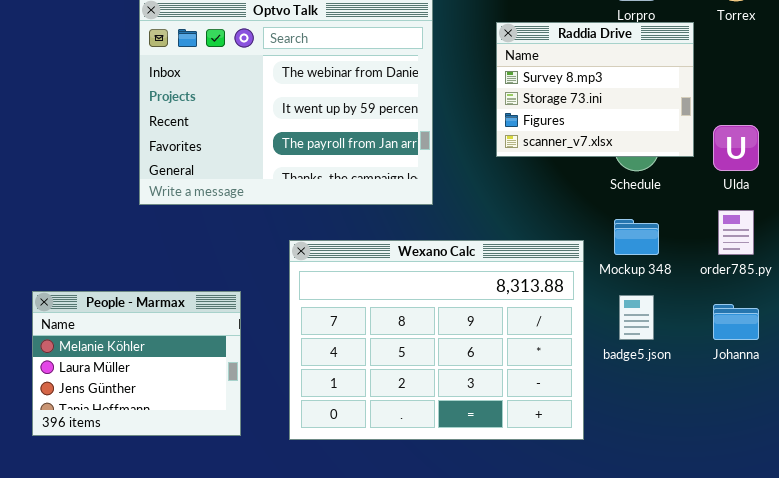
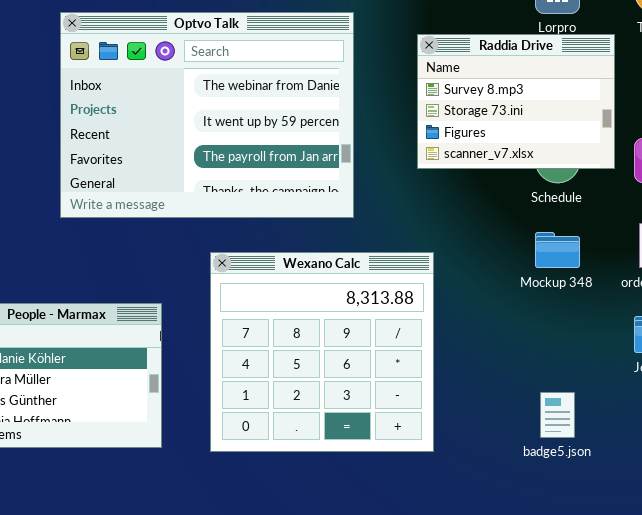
Wexano Calc: [289,240,584,440] -> [210,252,434,452], resized
badge5.json: [619,295,654,340] -> [540,392,575,438], moved

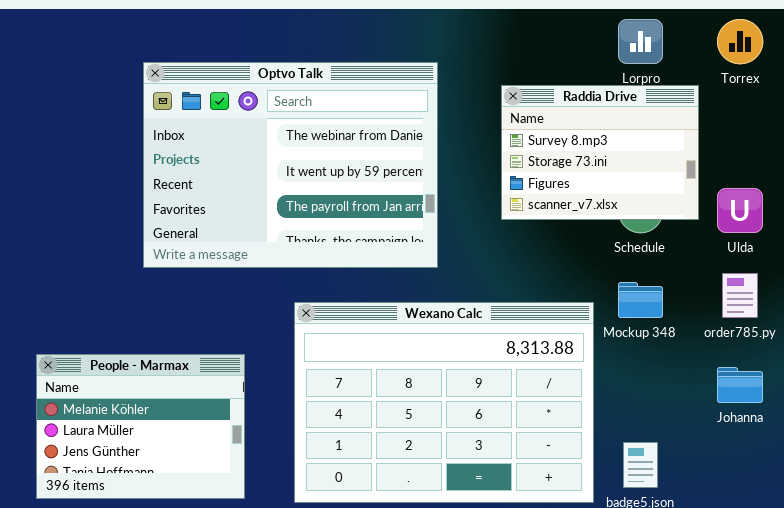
Wexano Calc: [210,252,434,452] -> [294,302,594,503], resized

